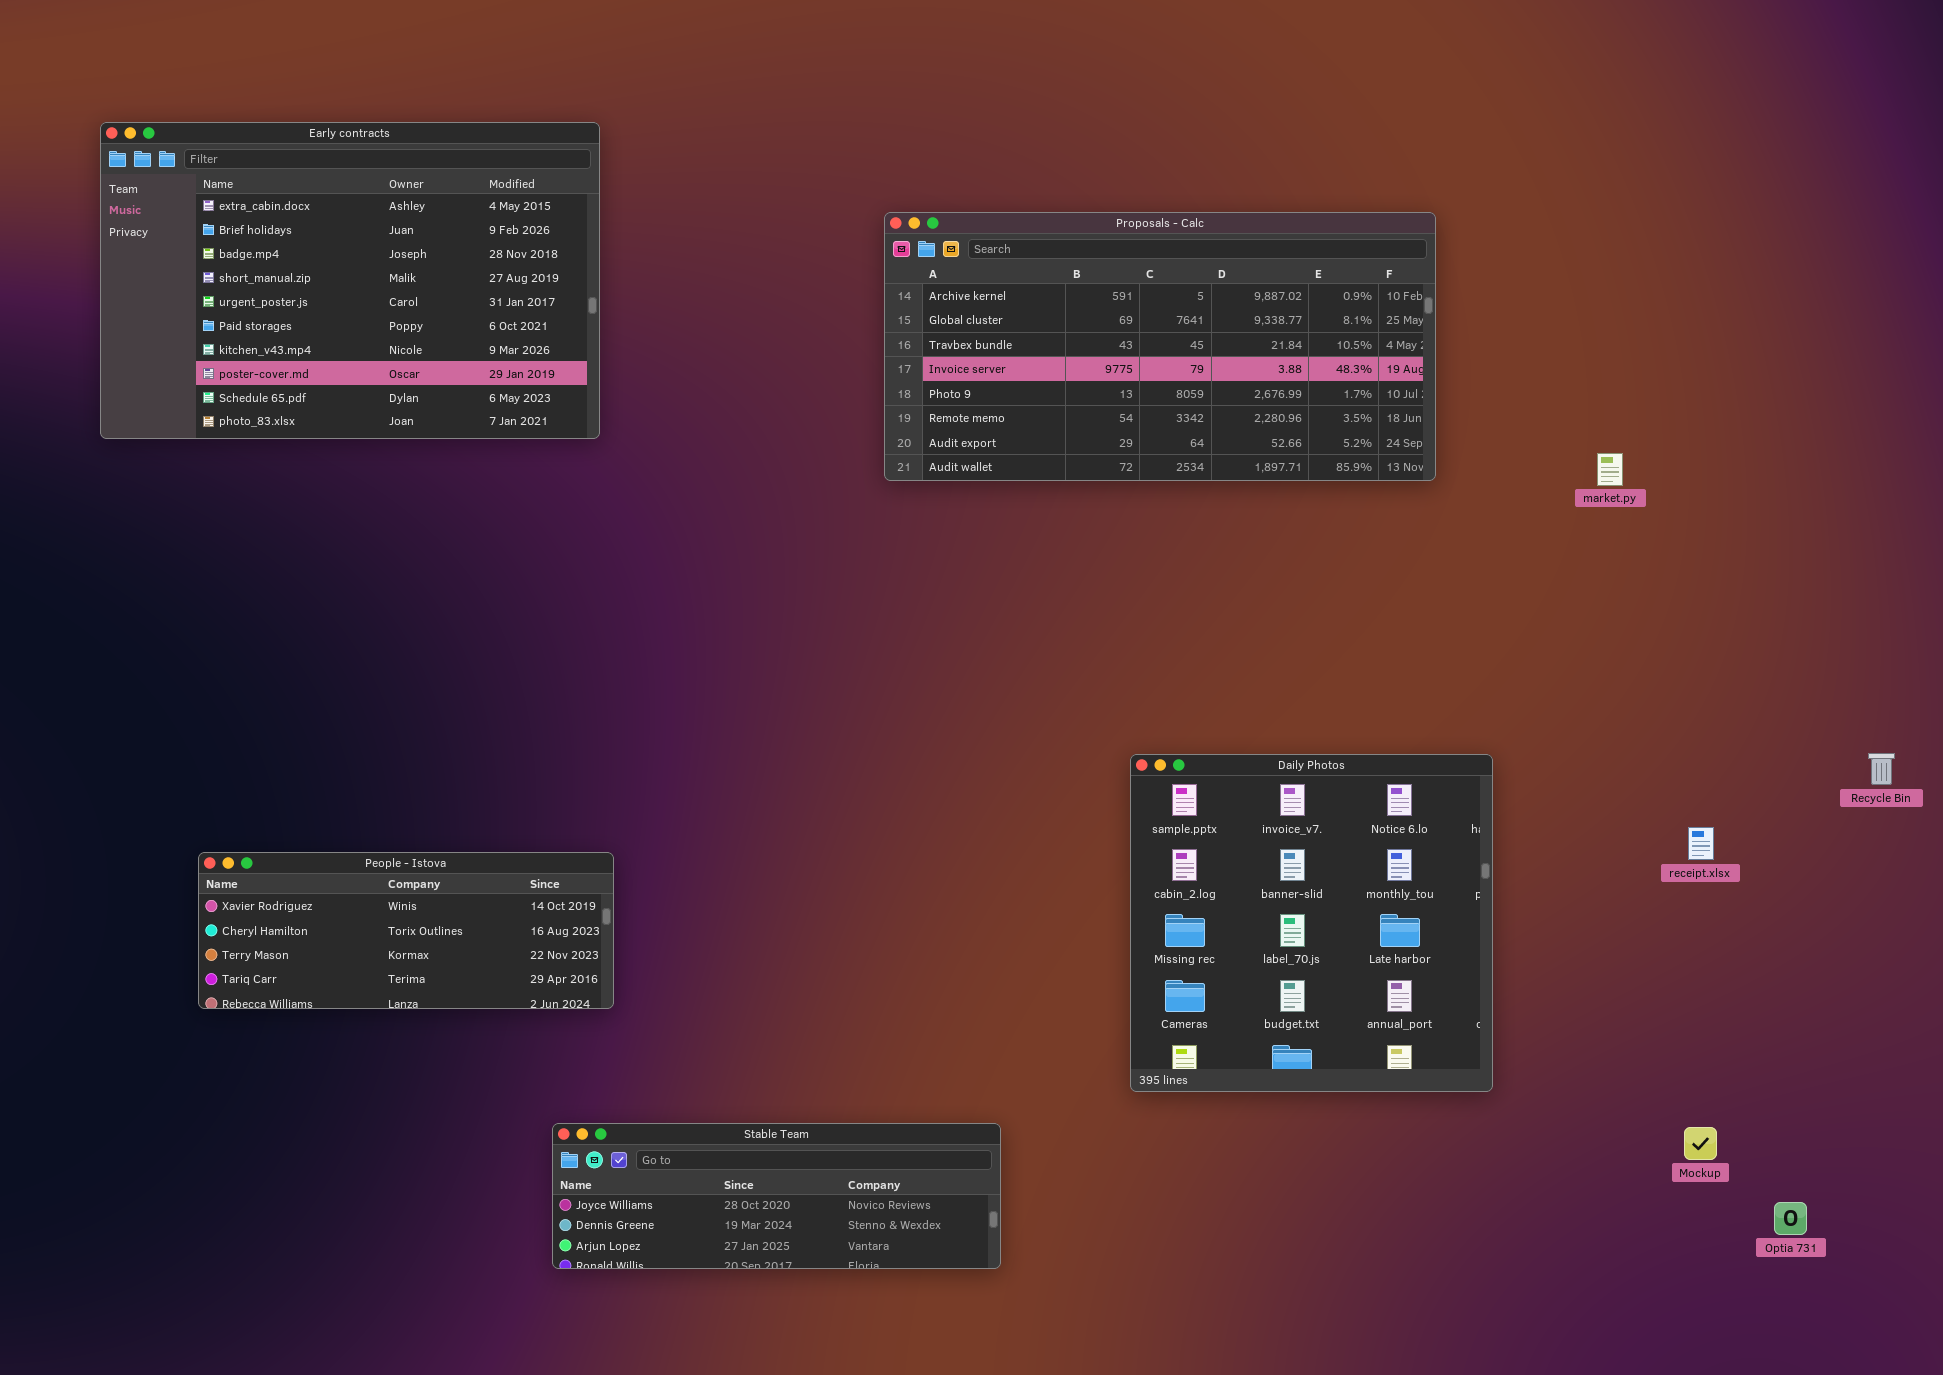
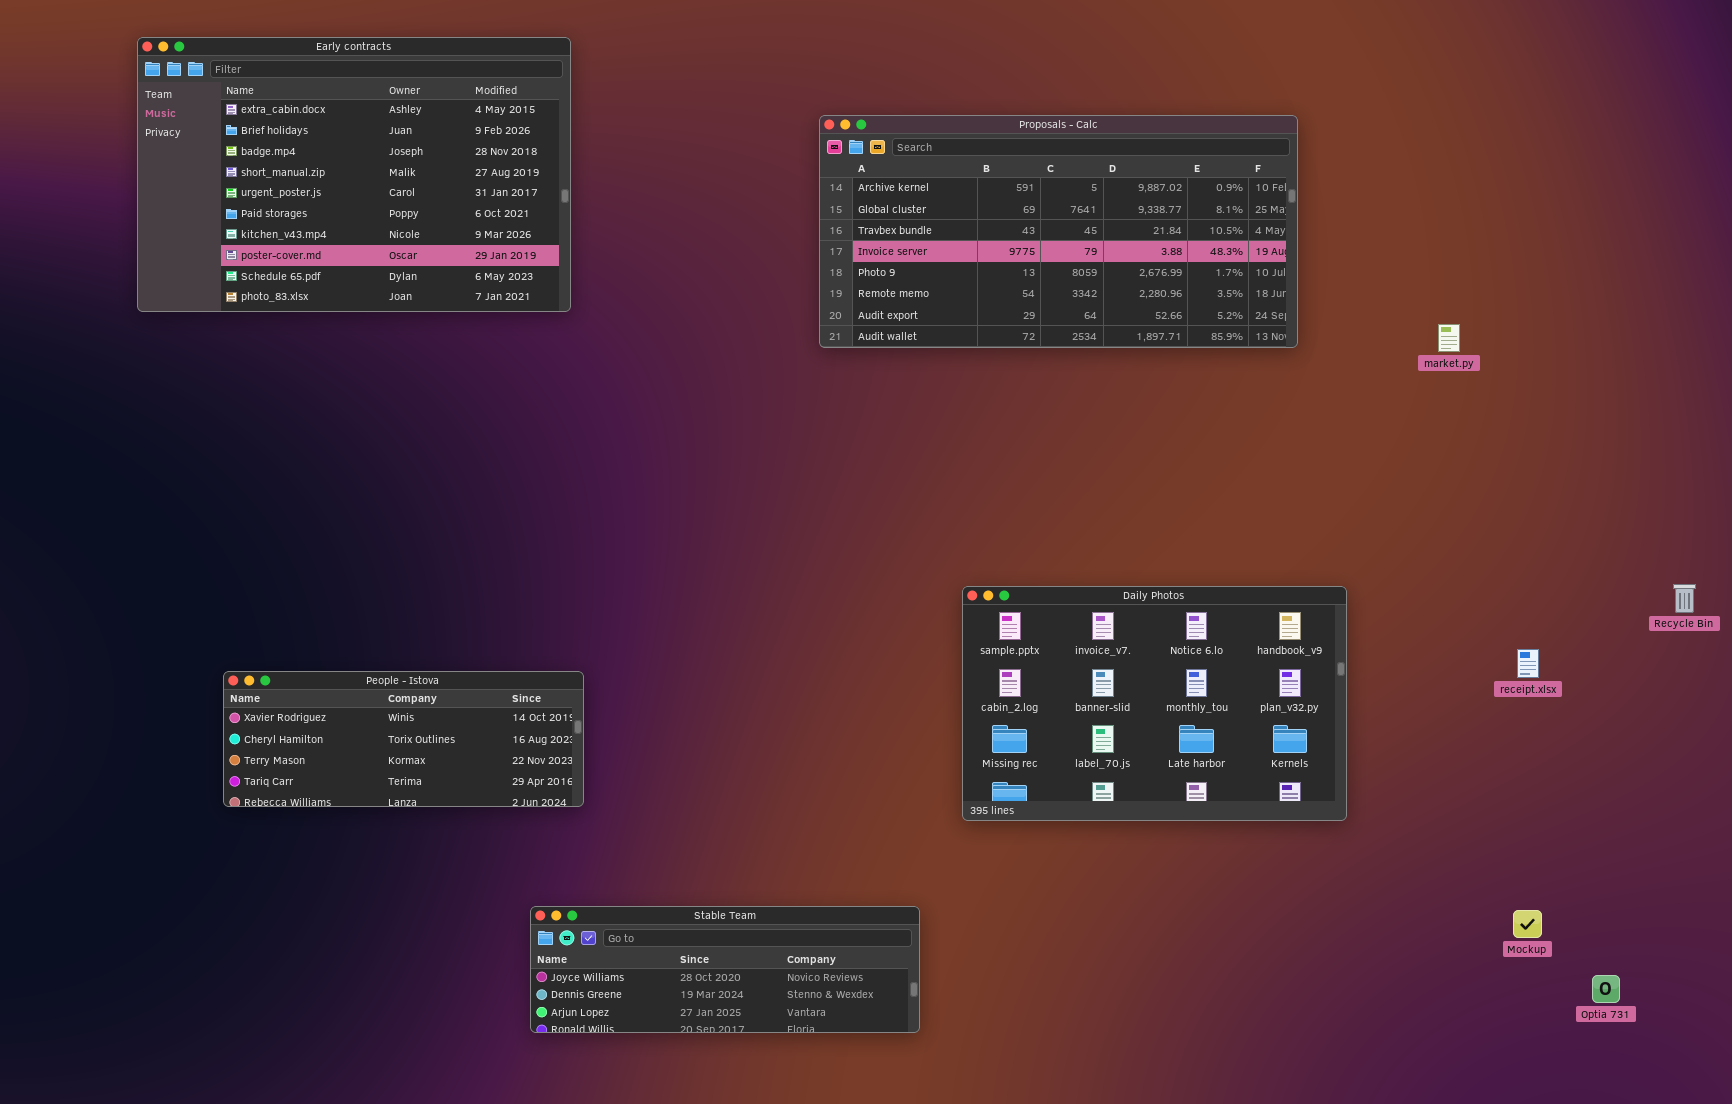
Daily Photos: [1130,754,1493,1092] -> [962,586,1347,821], resized

